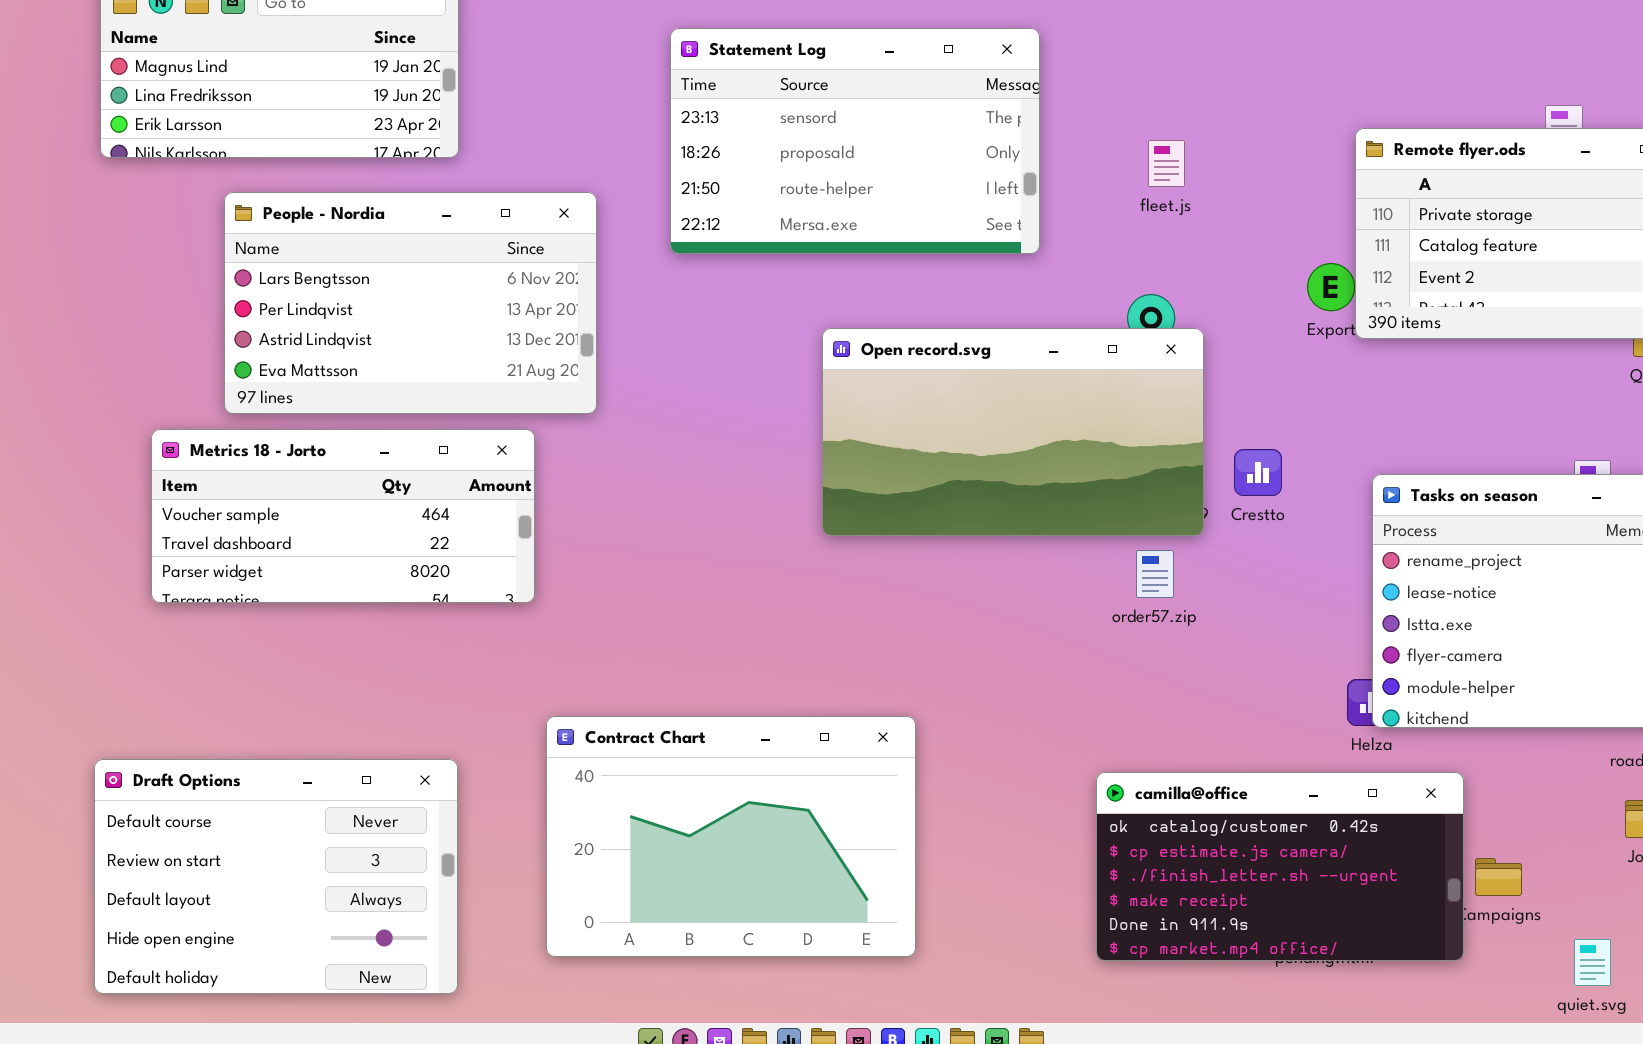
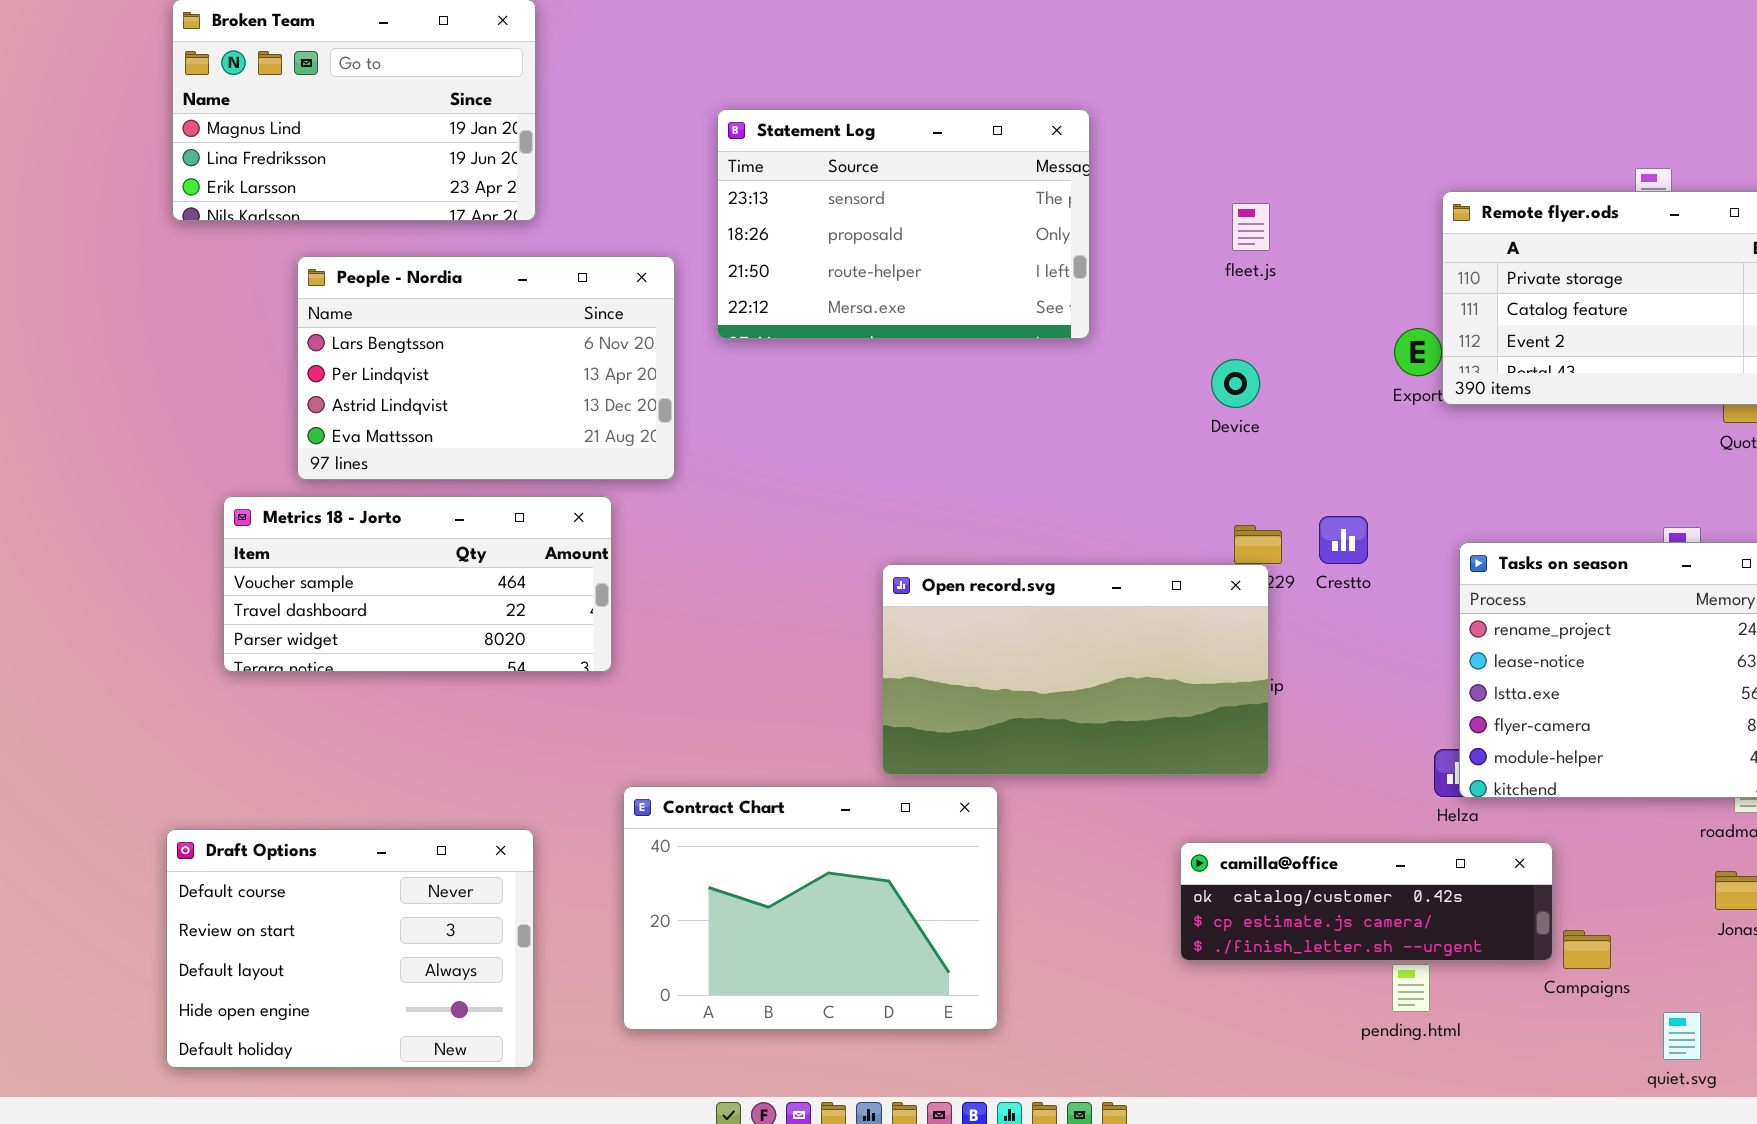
Statement Log: [670,28,1040,254] -> [717,109,1090,339], moved
Open record.svg: [822,328,1204,536] -> [882,564,1269,775], moved
camilla@office: [1096,772,1464,961] -> [1180,842,1553,961], resized

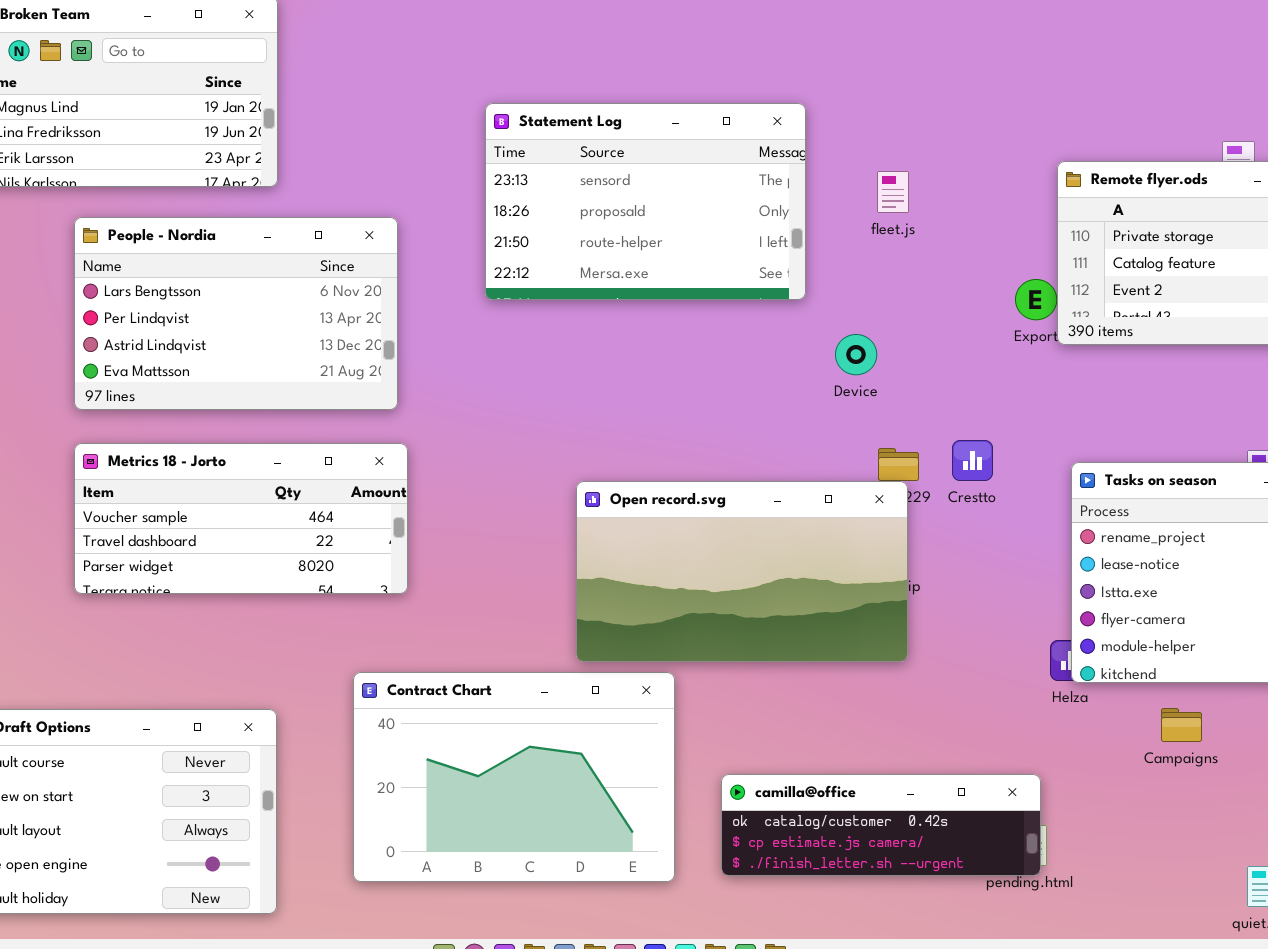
Statement Log: [717,109,1090,339] -> [485,103,806,300], moved
Device: [1211,359,1260,408] -> [835,334,877,375], moved
Metrics 18 - Jorto: [223,496,612,672] -> [74,443,408,594], moved
camilla@office: [1180,842,1553,961] -> [721,774,1041,876], moved
Campaigns: [1563,930,1611,969] -> [1161,708,1202,742], moved

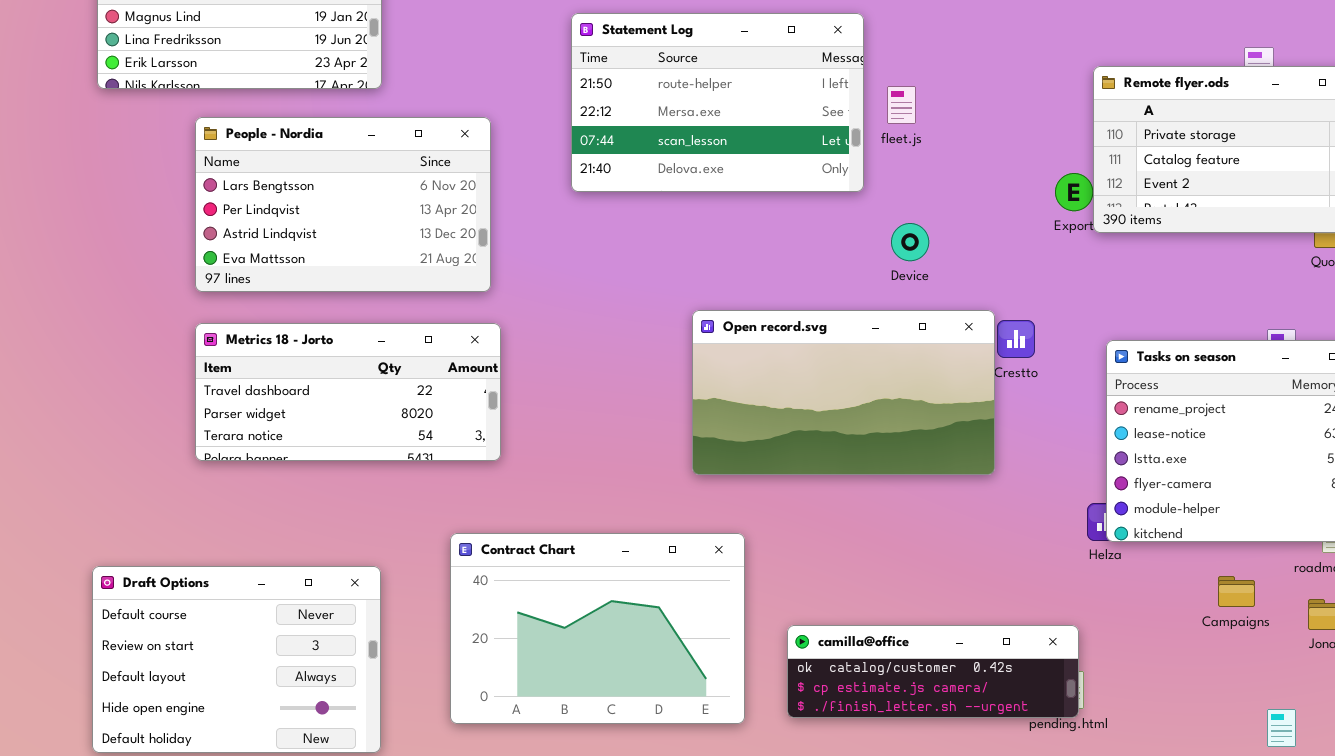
Statement Log: [485,103,806,300] -> [571,13,864,192], scrolled down 2 rows
fleet.js: [877,171,909,213] -> [887,86,916,124], moved
Metrics 18 - Jorto: [74,443,408,594] -> [195,323,501,461], scrolled down 1 row
Open record.svg: [576,481,908,662] -> [692,310,995,475], moved
Campaigns: [1161,708,1202,742] -> [1218,576,1255,607], moved

